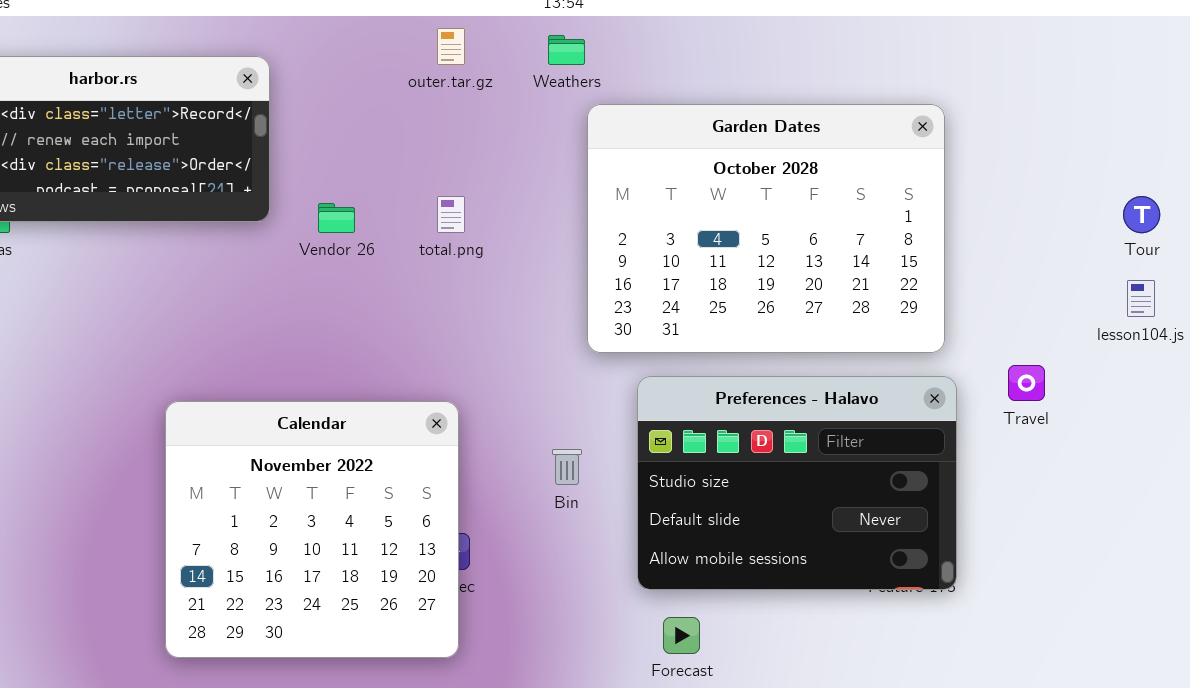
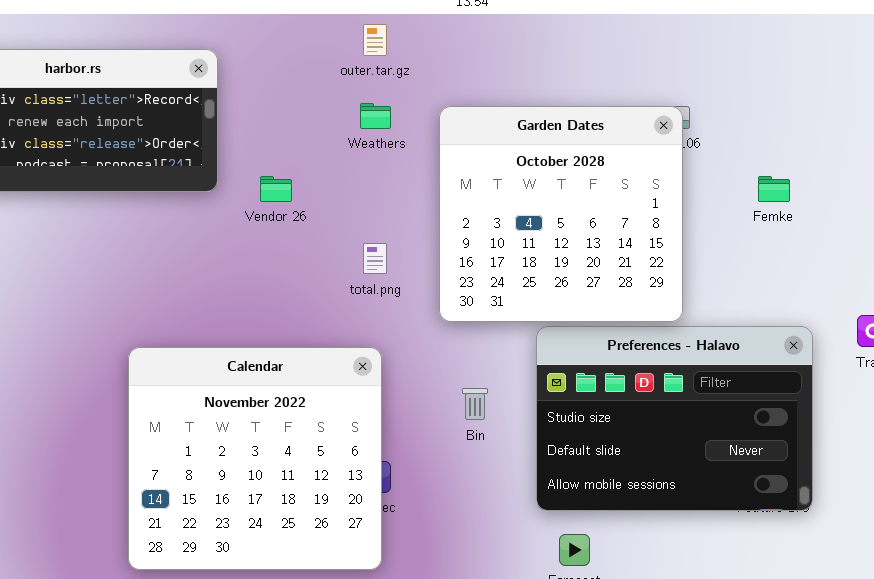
Weathers: [548,35,585,65] -> [360,103,391,129], moved
Garden Dates: [587,104,945,353] -> [439,106,683,322], moved, resized
total.png: [437,196,465,233] -> [363,243,387,274], moved

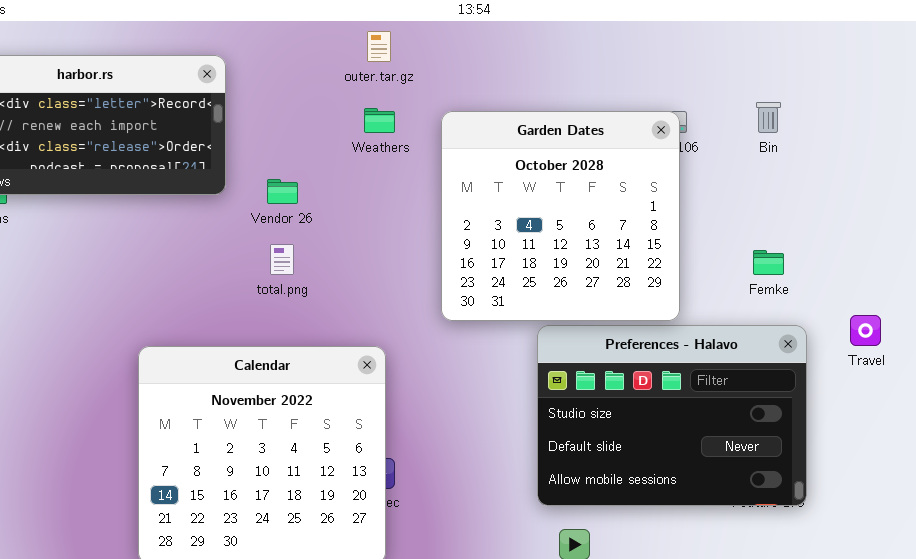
Femke: [758,176,790,202] -> [753,250,784,275], moved
total.png: [363,243,387,274] -> [270,244,294,275], moved
Bin: [462,388,488,420] -> [756,102,781,133], moved

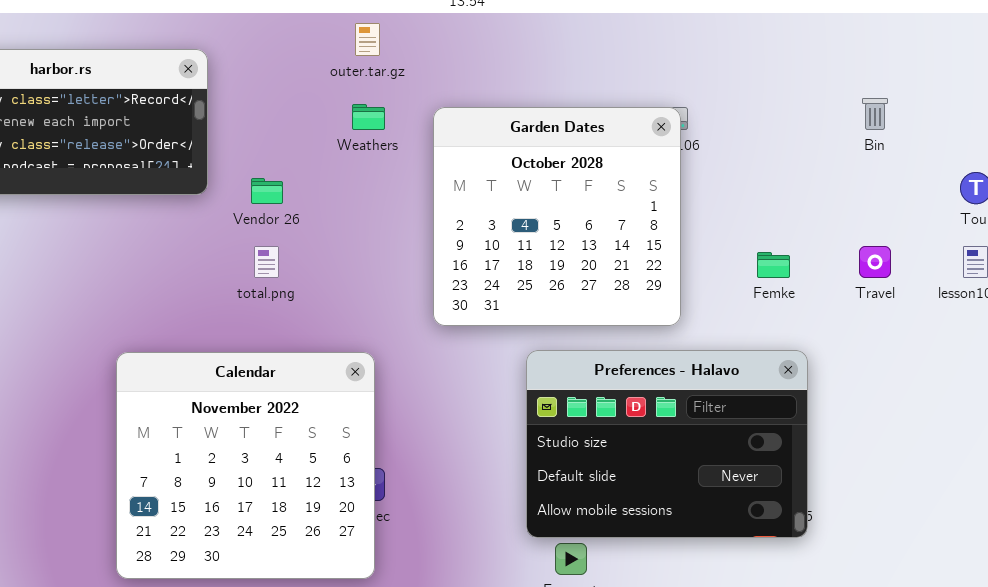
Bin: [756,102,781,133] -> [862,98,888,130], moved
Travel: [850,315,881,346] -> [859,246,891,278], moved
Preferences - Halavo: [537,325,807,506] -> [526,350,808,538], moved

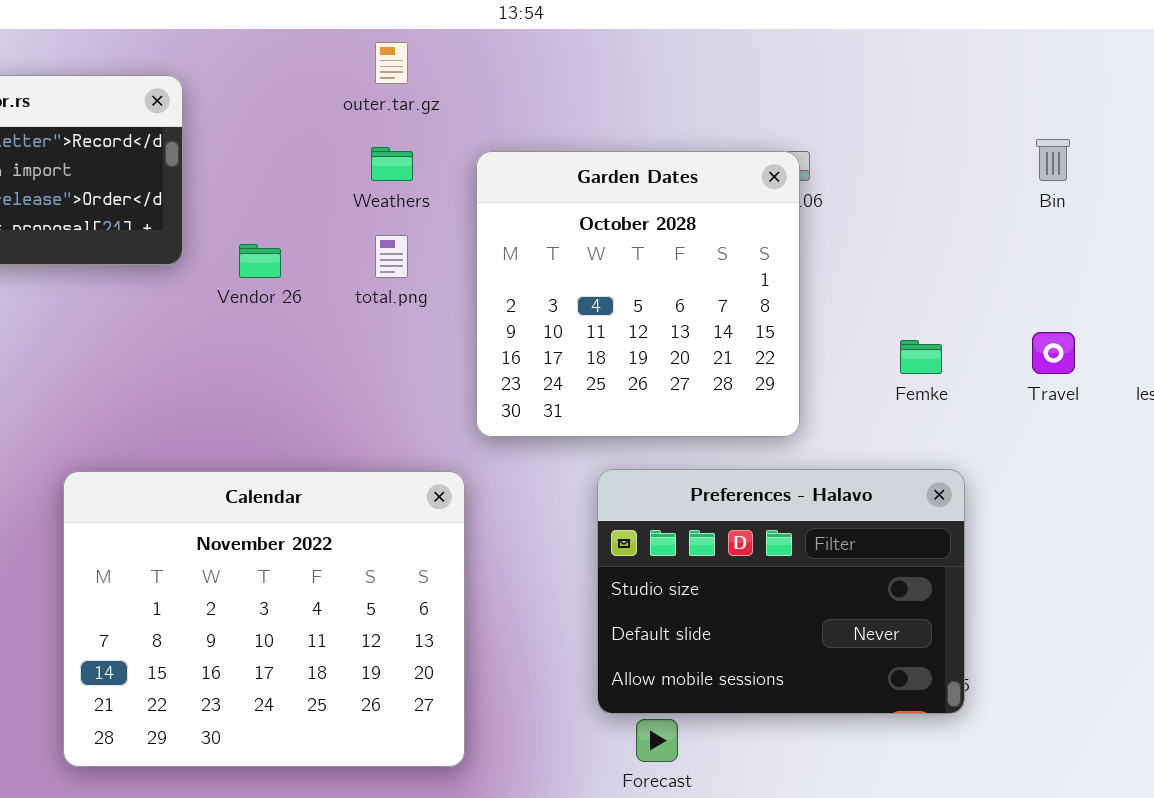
total.png: [254,246,279,278] -> [375,235,408,278], moved
Calendar: [116,352,375,579] -> [63,471,465,767], resized

